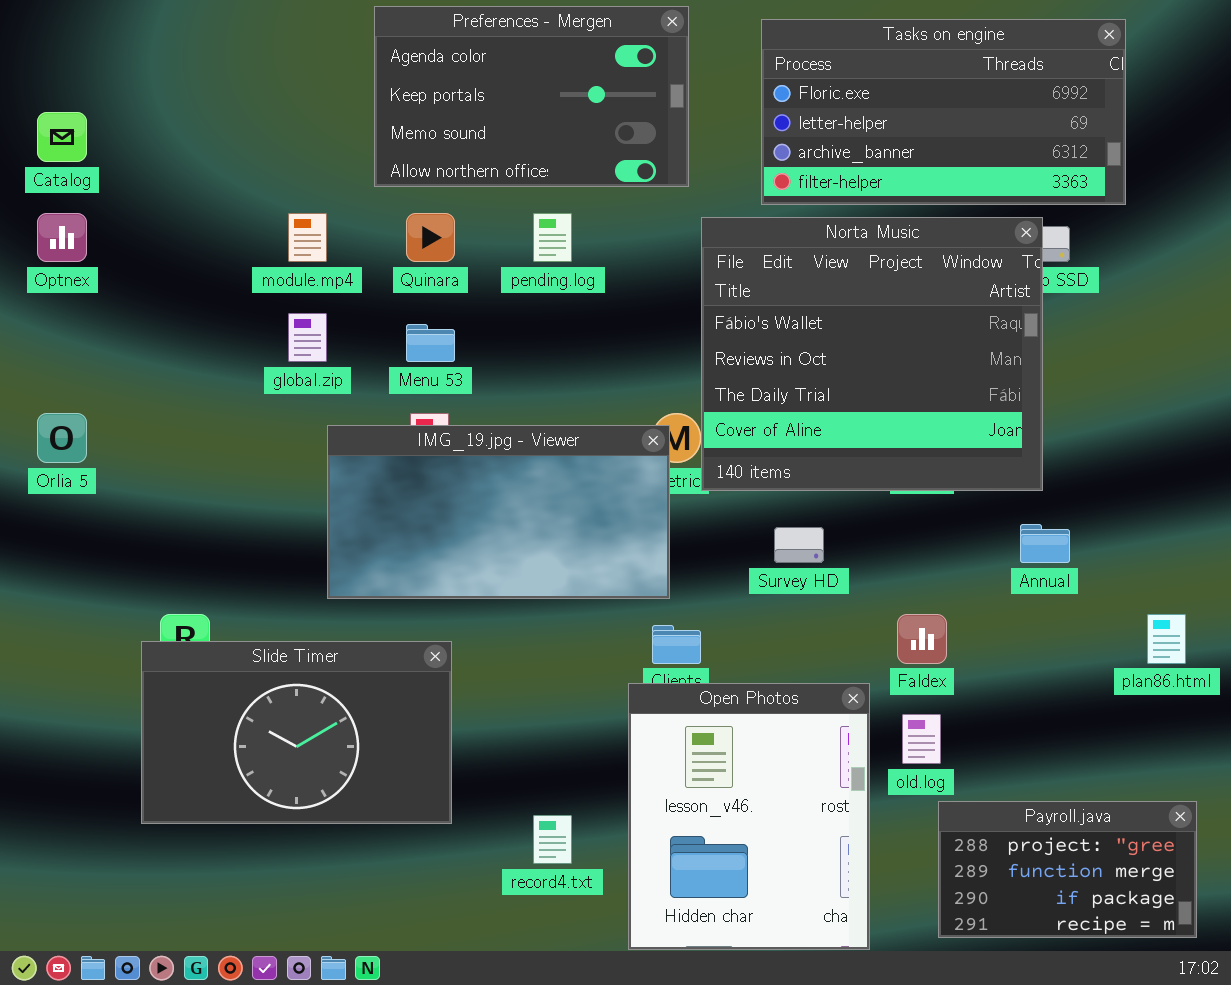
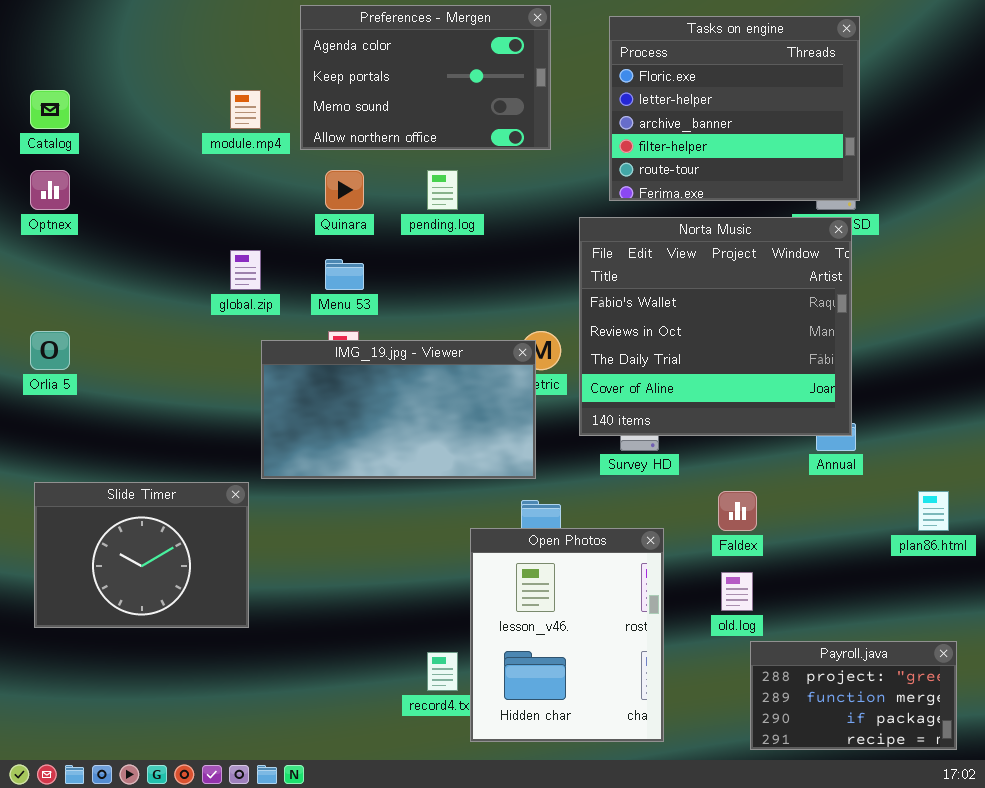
Tasks on engine: [761,19,1126,205] -> [609,16,860,201], resized
module.mp4: [288,213,327,262] -> [230,90,261,129], moved
Norta Music: [701,217,1043,491] -> [579,217,852,436], moved
Slide Timer: [141,641,452,824] -> [34,482,249,628], moved, resized
Open Photos: [628,683,870,950] -> [470,528,664,742], moved

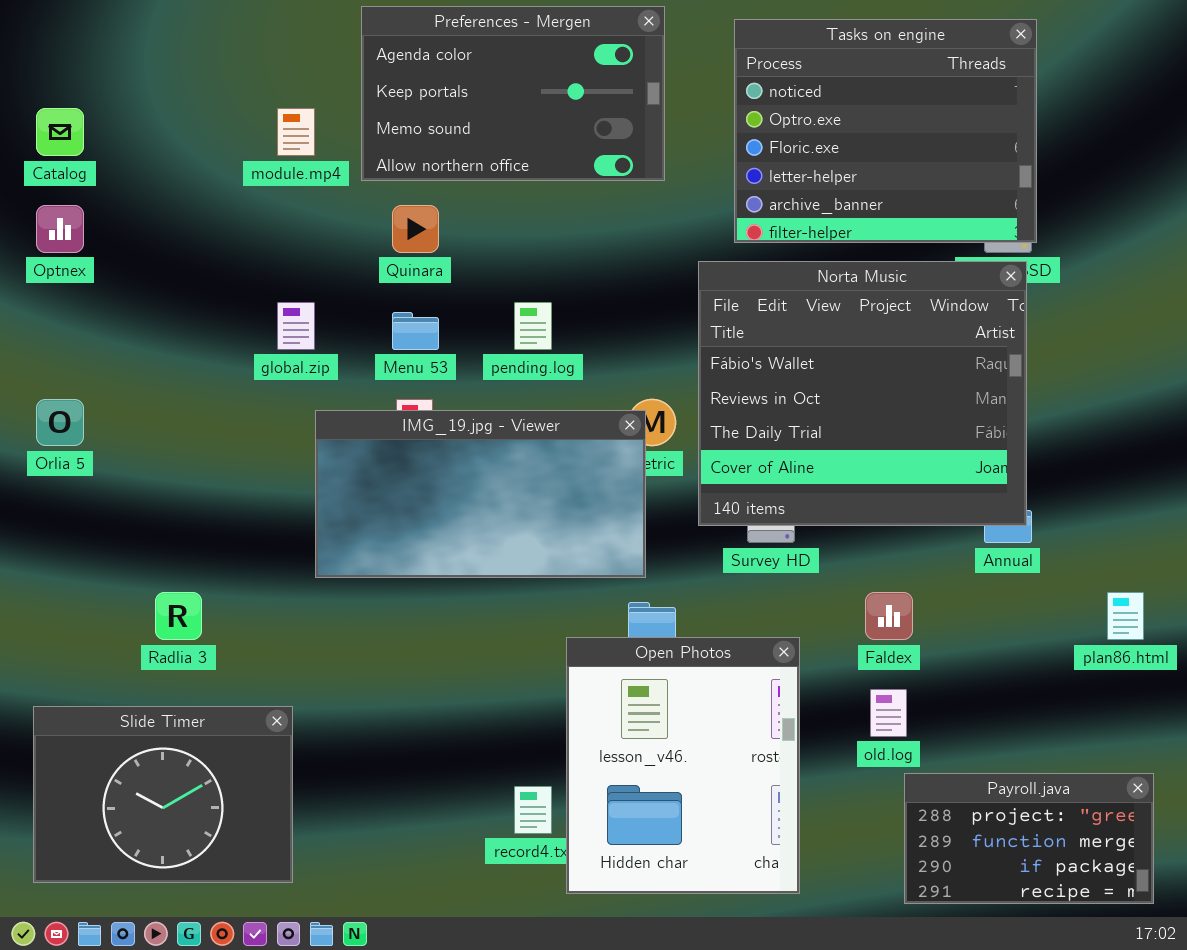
Tasks on engine: [609,16,860,201] -> [734,19,1037,243], scrolled up 2 rows
pending.log: [427,170,458,210] -> [514,302,552,350], moved
Slide Timer: [34,482,249,628] -> [33,706,293,883], moved

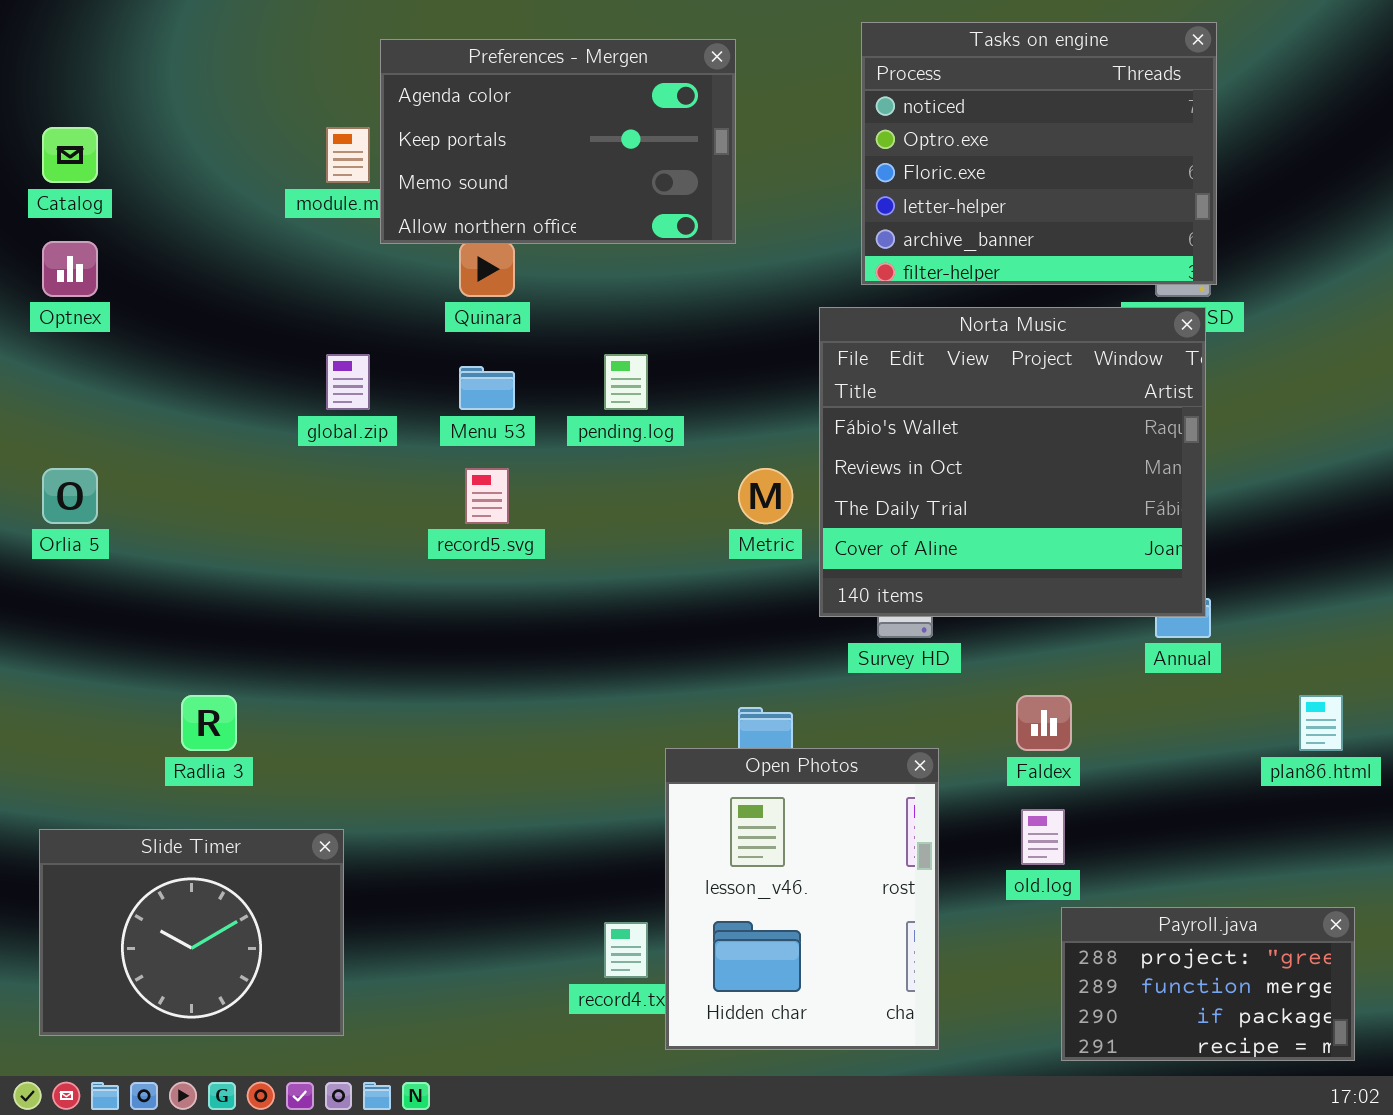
Preferences - Mergen: [361,6,665,181] -> [380,39,736,244], moved
IMG_19.jpg - Viewer: [315,410,646,578] -> none, closed

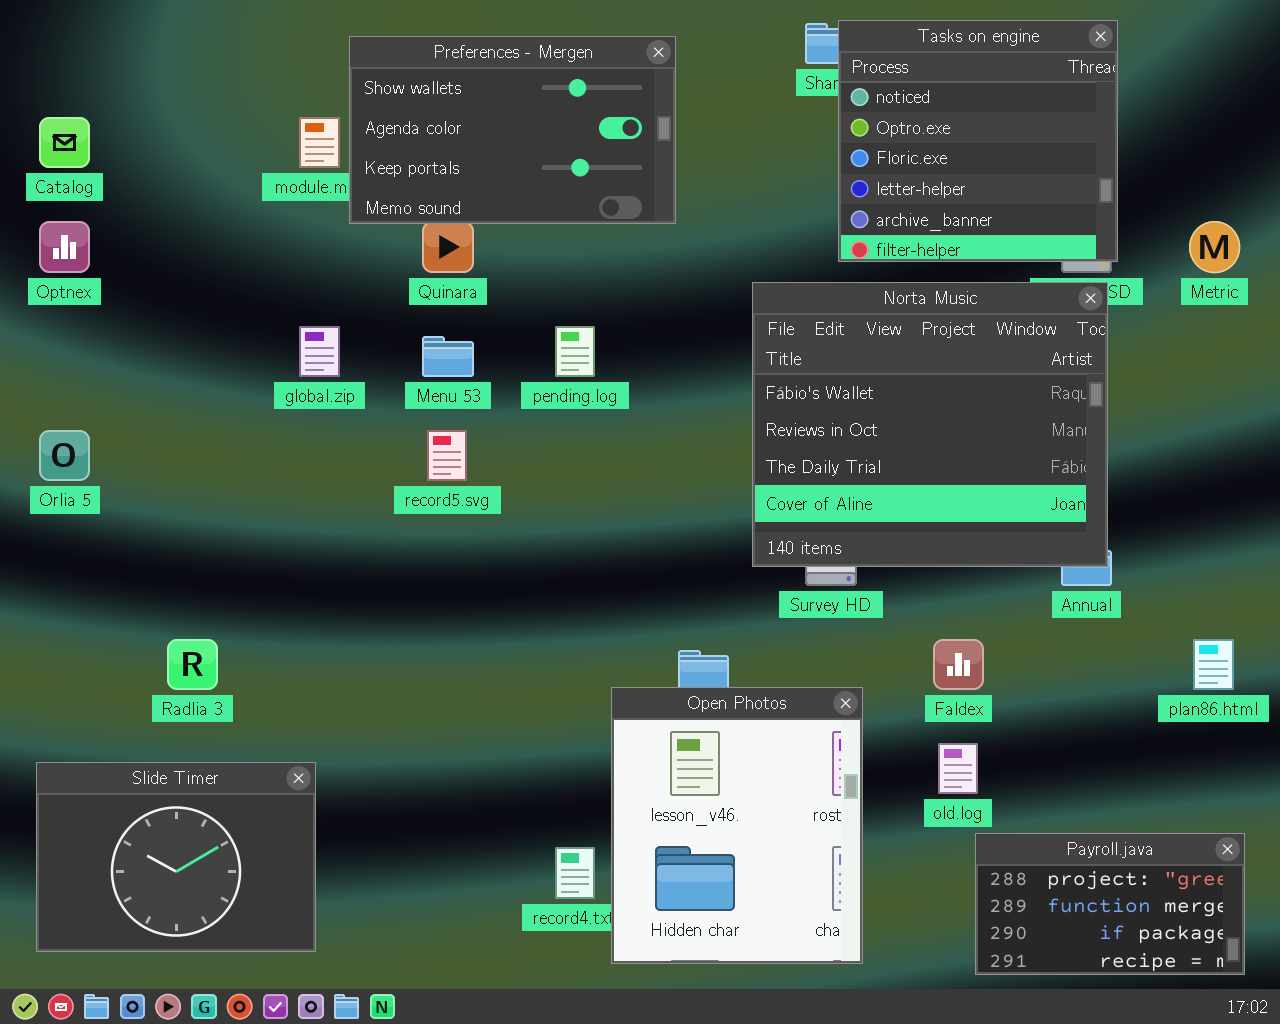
Tasks on engine: [861,22,1217,285] -> [838,20,1118,262], resized
Preferences - Mergen: [380,39,736,244] -> [349,36,676,224], scrolled up 1 row
Metric: [738,468,793,524] -> [1189,221,1240,273], moved

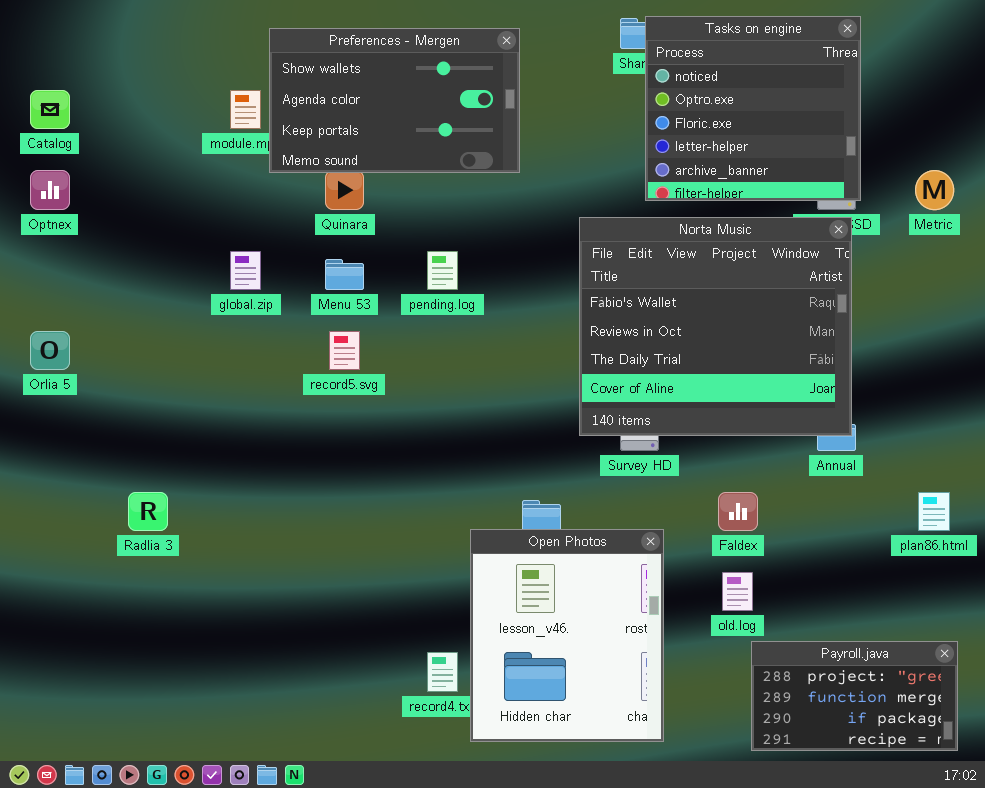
Slide Timer: [36,762,316,952] -> none, closed

